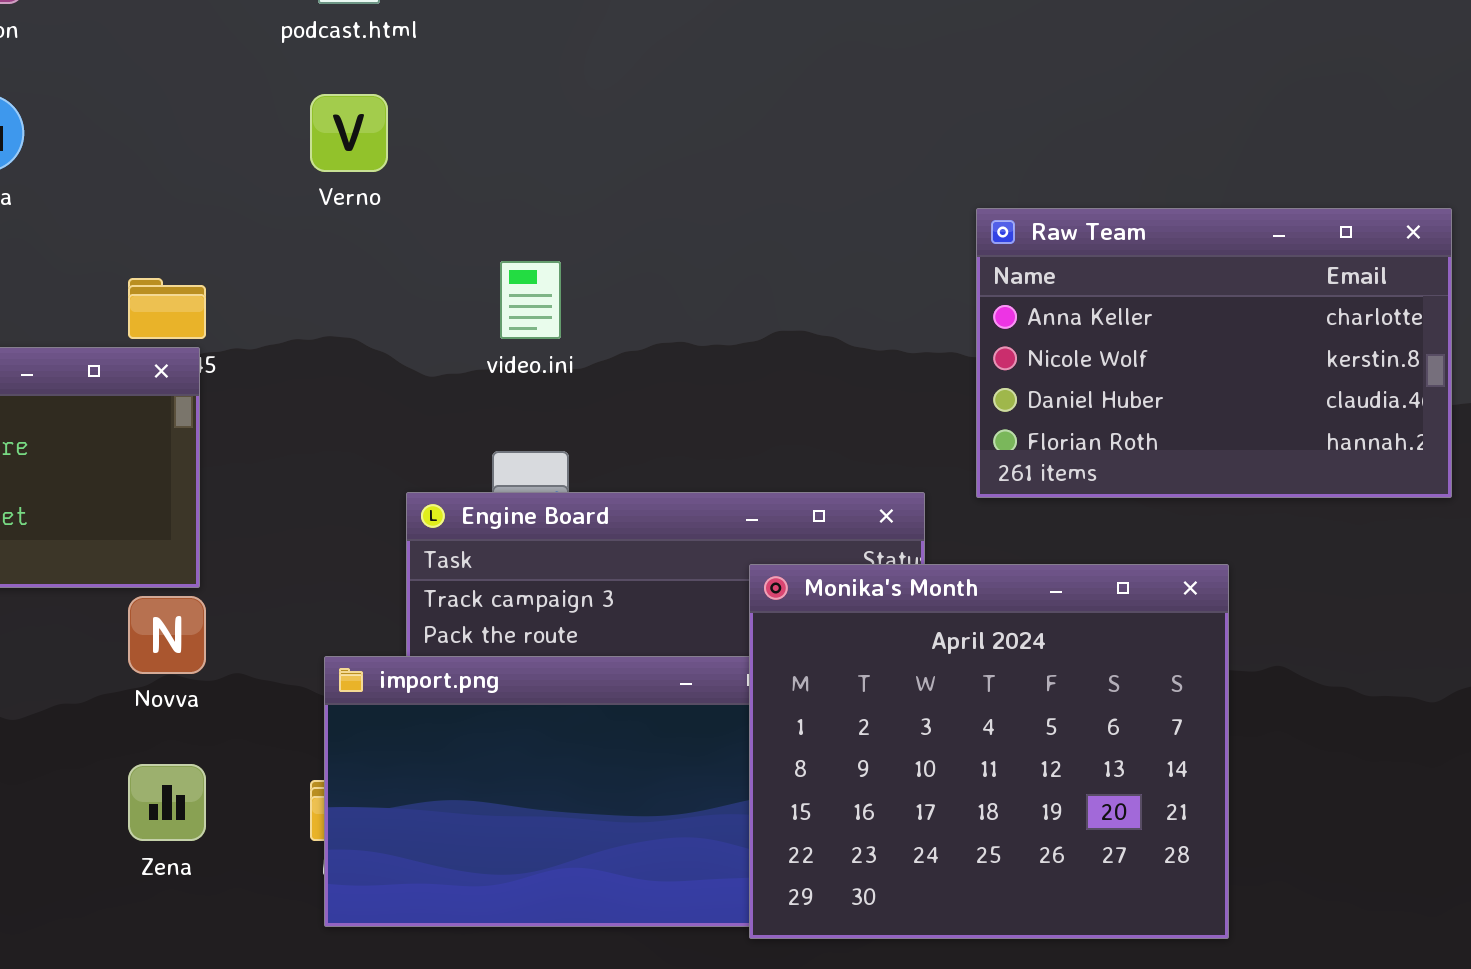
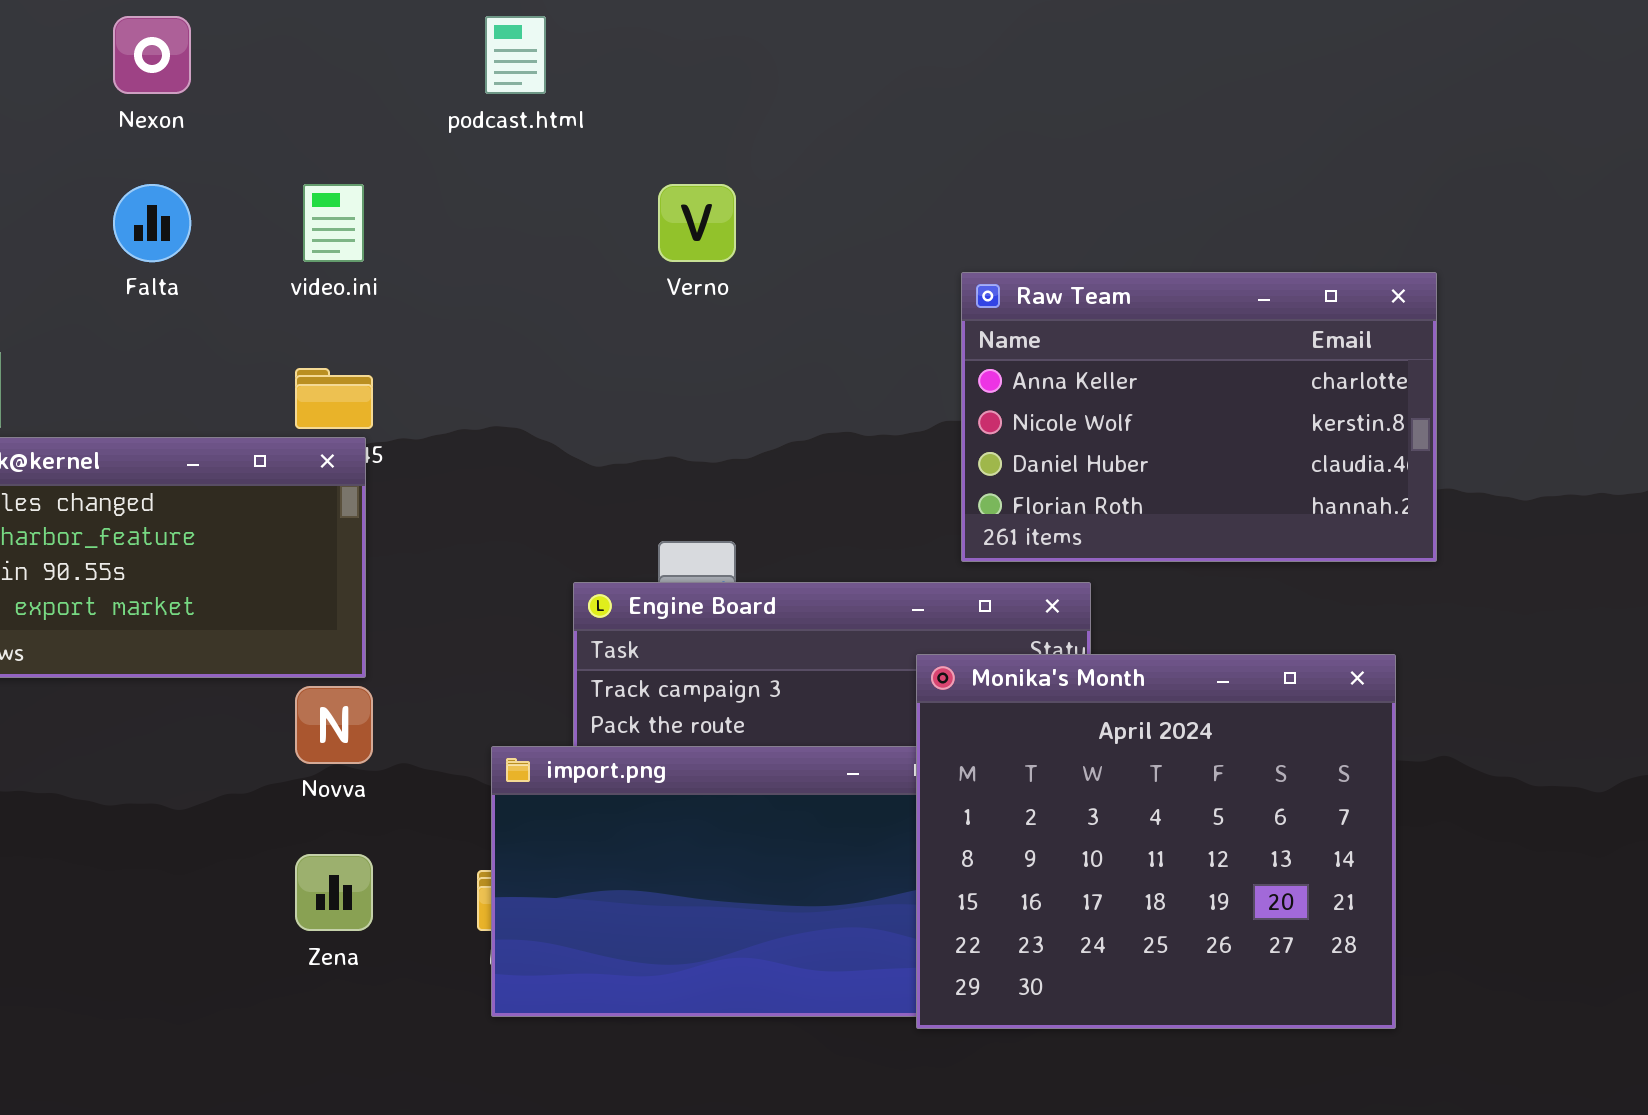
Verno: [310,94,388,172] -> [658,184,736,262], moved
Raw Team: [976,208,1452,498] -> [961,272,1437,562], moved
video.ini: [500,261,561,339] -> [303,184,364,262], moved

